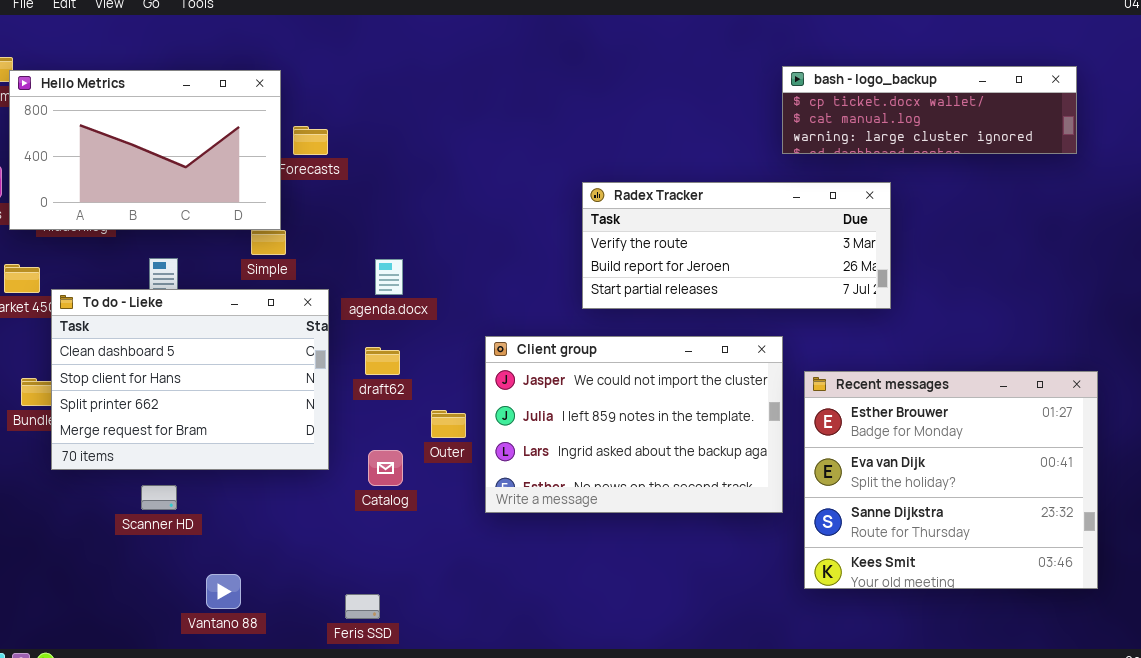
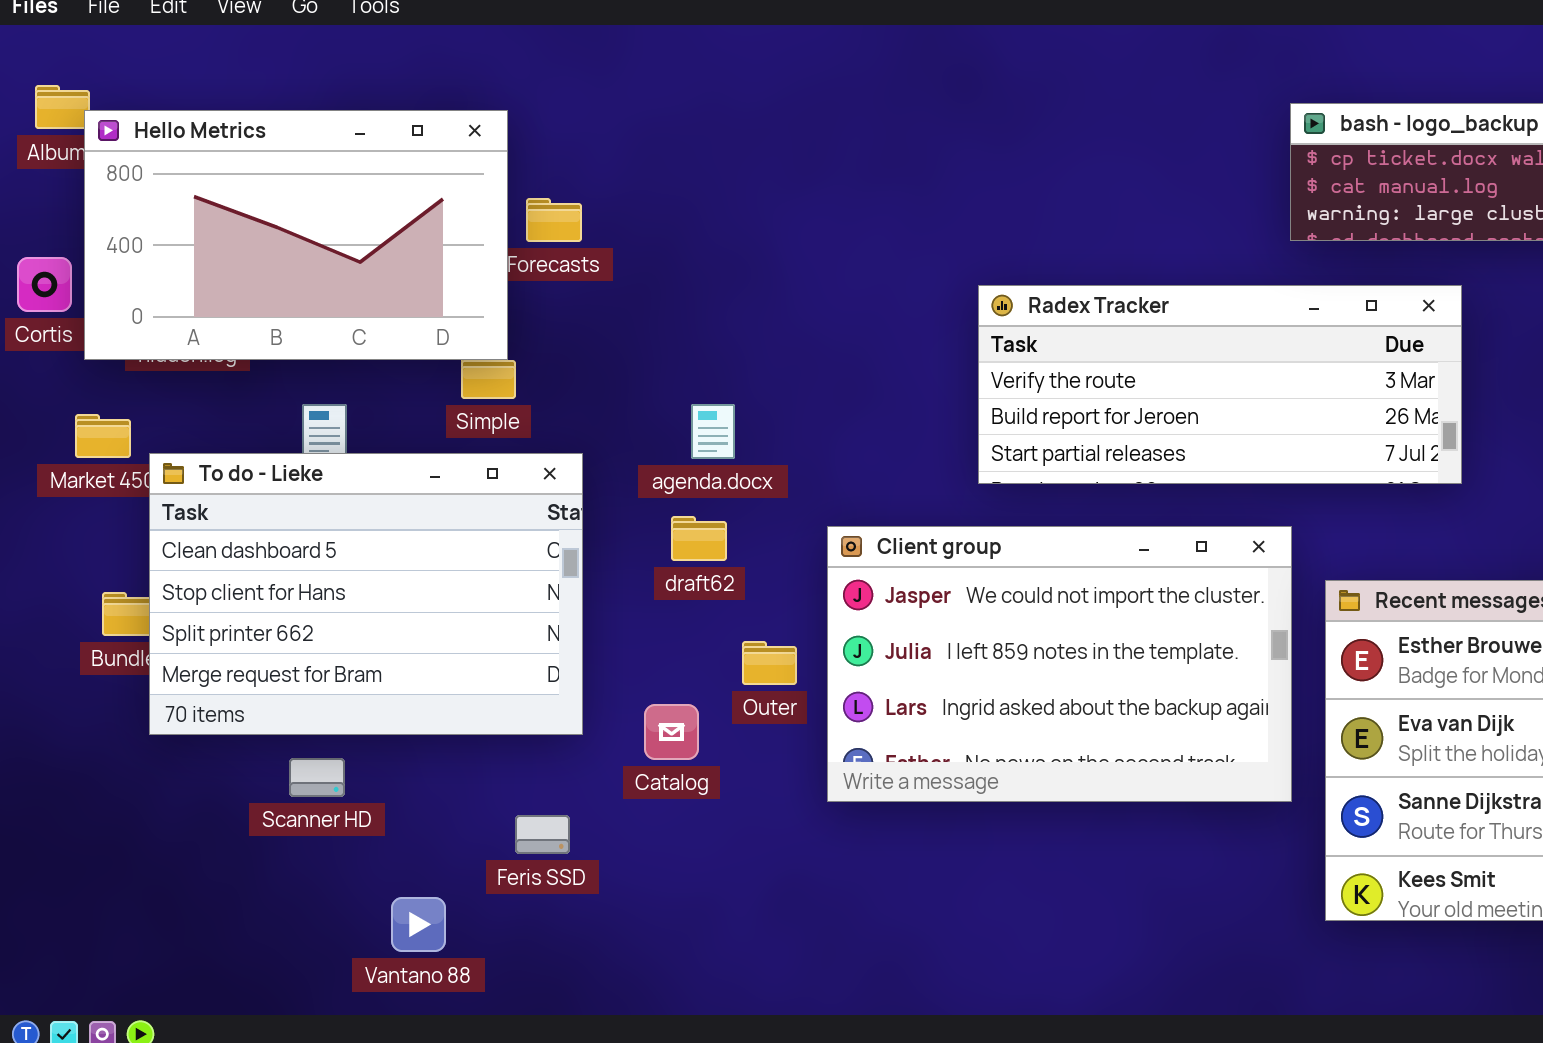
agenda.docx: [375,259,403,295] -> [691,404,735,459], moved
draft62: [365,347,400,375] -> [671,516,727,561], moved
Feris SSD: [345,594,380,619] -> [515,815,570,854], moved

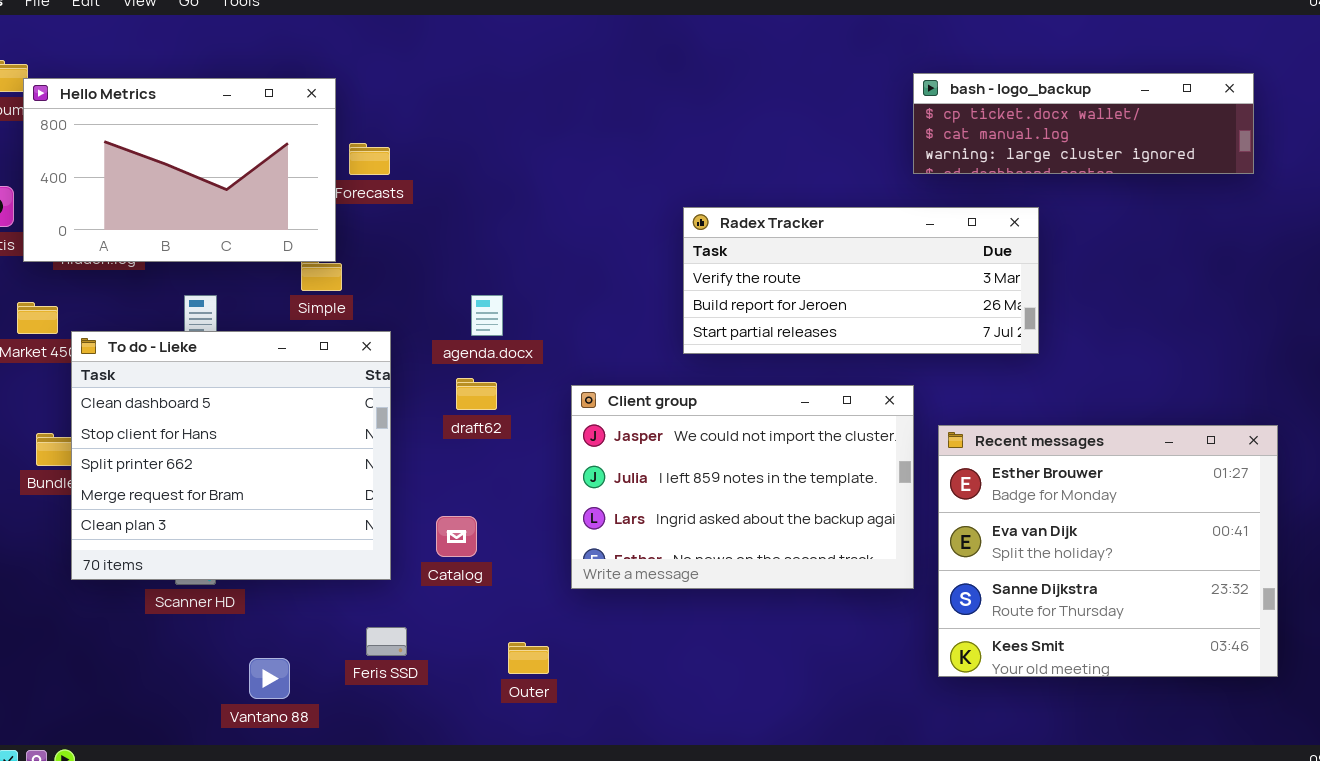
To do - Lieke: [149,453,583,735] -> [71,331,391,580], resized
Outer: [742,641,797,685] -> [508,642,549,674], moved
Feris SSD: [515,815,570,854] -> [366,627,407,656], moved

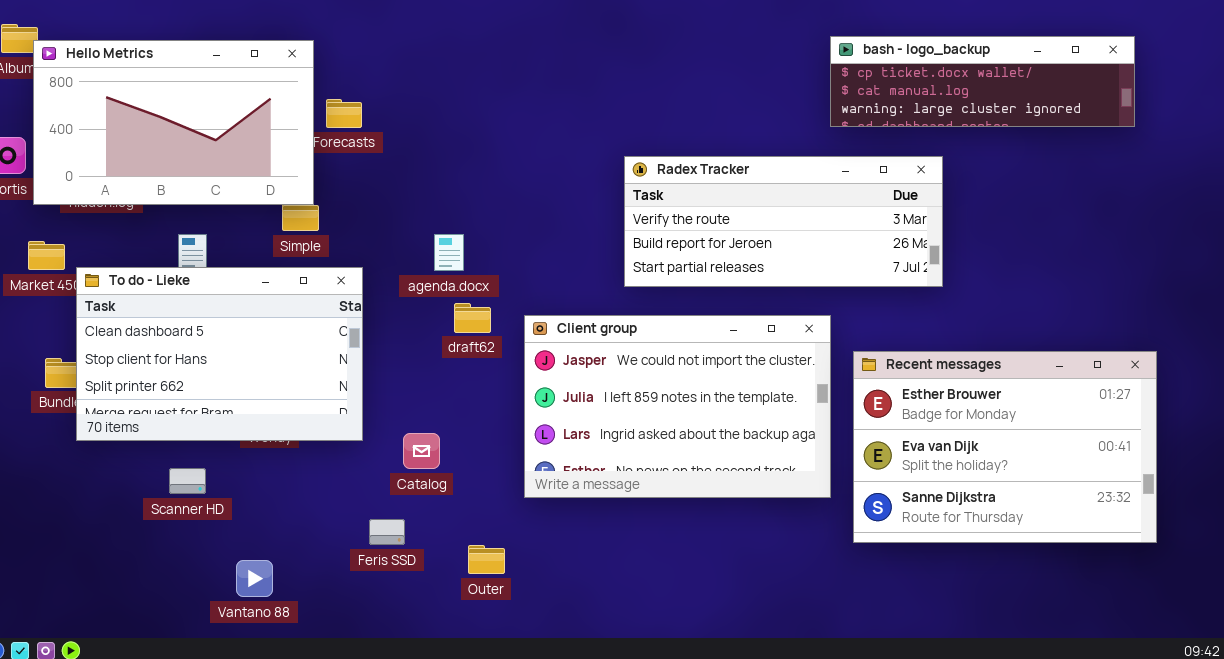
To do - Lieke: [71,331,391,580] -> [76,267,363,441], resized
draft62: [456,378,497,410] -> [454,303,491,333], moved
Recent messages: [938,425,1278,677] -> [853,351,1157,543], resized
Feris SSD: [366,627,407,656] -> [369,519,405,545], moved

